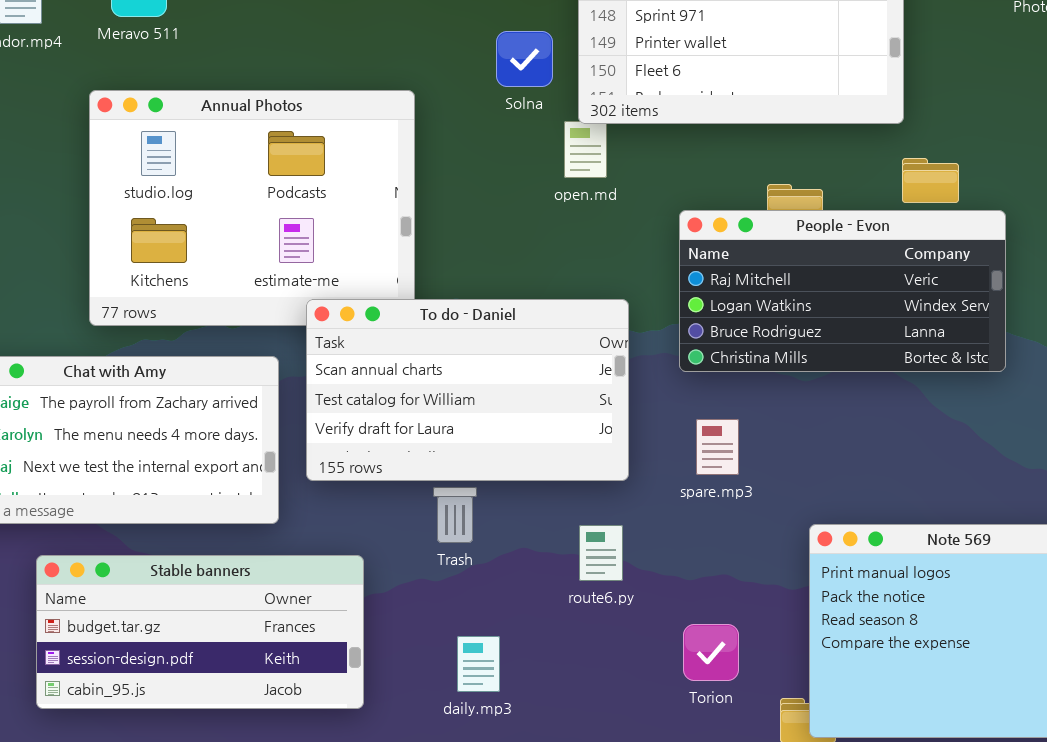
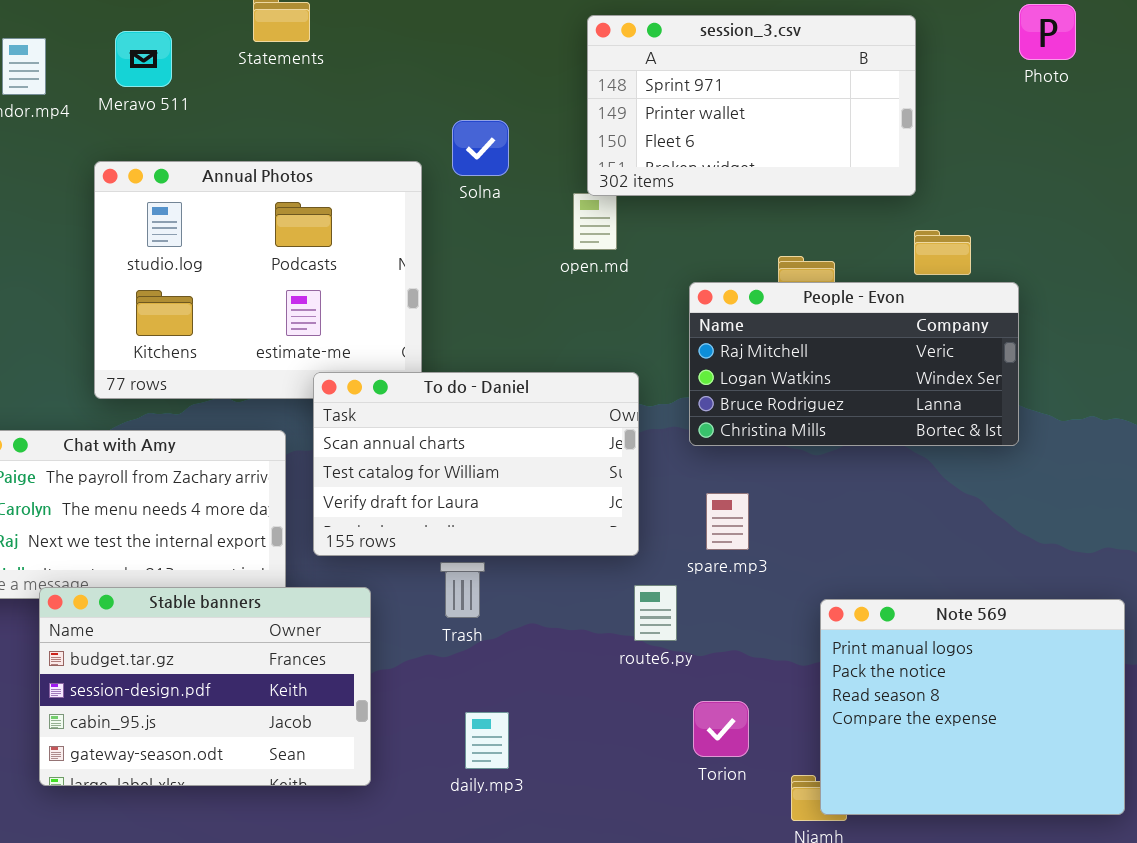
Solna: [496,31,553,87] -> [452,120,509,176], moved
route6.py: [579,525,623,581] -> [634,585,677,641], moved
Stable banners: [36,555,364,709] -> [39,587,371,786], resized

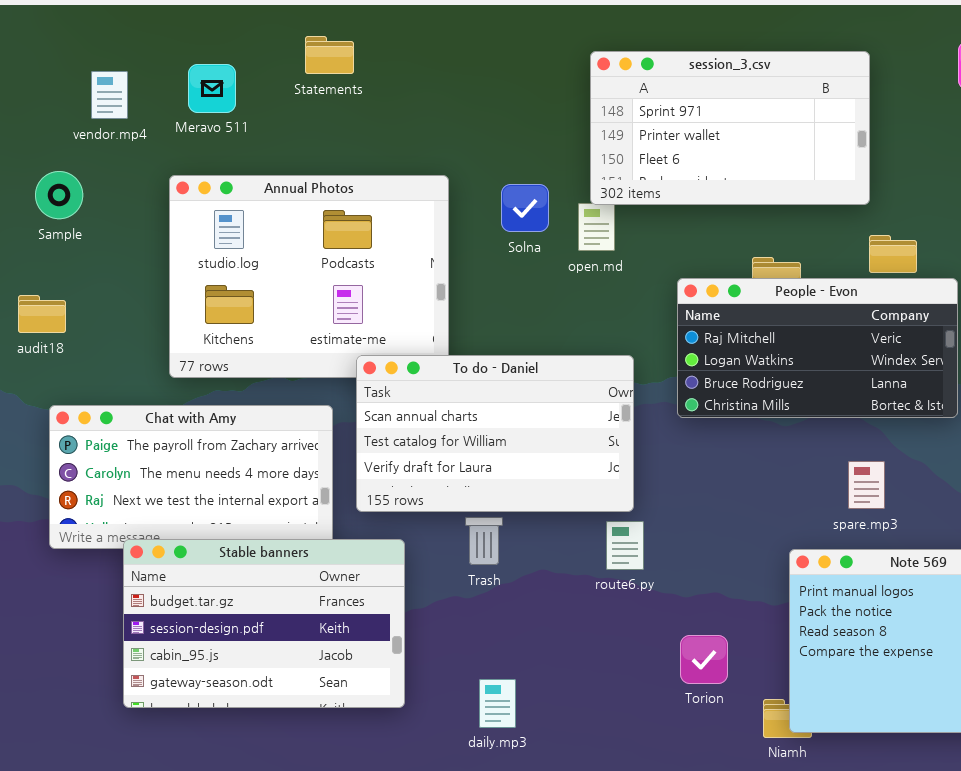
Solna: [452,120,509,176] -> [501,184,549,232], moved
spare.mp3: [706,493,749,550] -> [848,461,885,509], moved
route6.py: [634,585,677,641] -> [606,521,644,570], moved
daily.mp3: [465,712,509,769] -> [479,679,516,728], moved

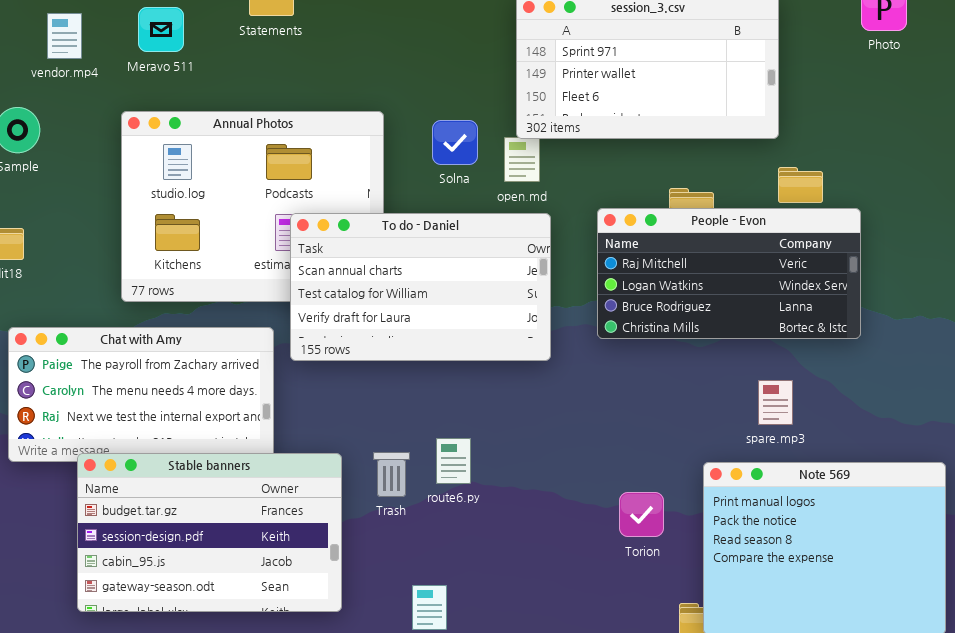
To do - Daniel: [356,355,634,512] -> [290,213,551,361], moved
Trash: [465,517,503,565] -> [373,452,410,497], moved
route6.py: [606,521,644,570] -> [436,438,471,484], moved
Torion: [680,635,728,684] -> [619,492,664,537], moved

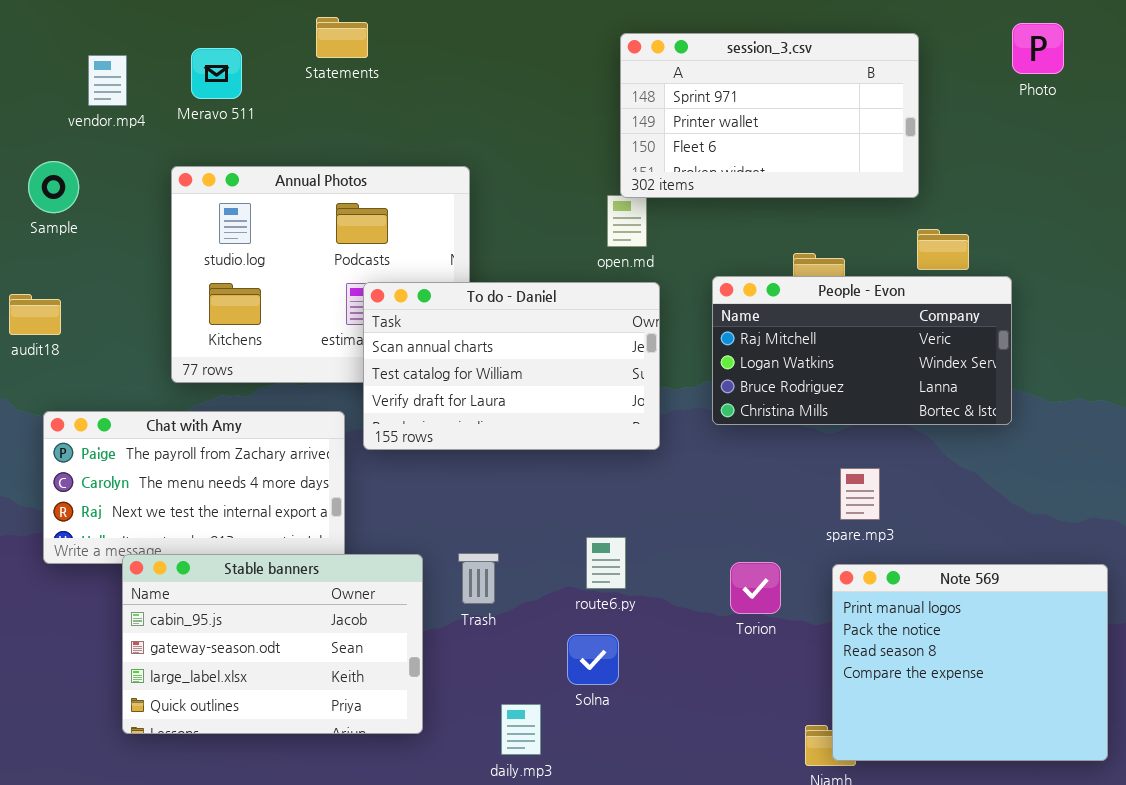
Solna: [432,120,478,165] -> [567,634,619,685], moved
spare.mp3: [758,380,793,425] -> [840,468,880,520], moved
route6.py: [436,438,471,484] -> [586,537,626,589], moved
Stable banners: [77,453,342,612] -> [122,554,423,734], scrolled down 2 rows
Torion: [619,492,664,537] -> [730,562,781,614], moved

